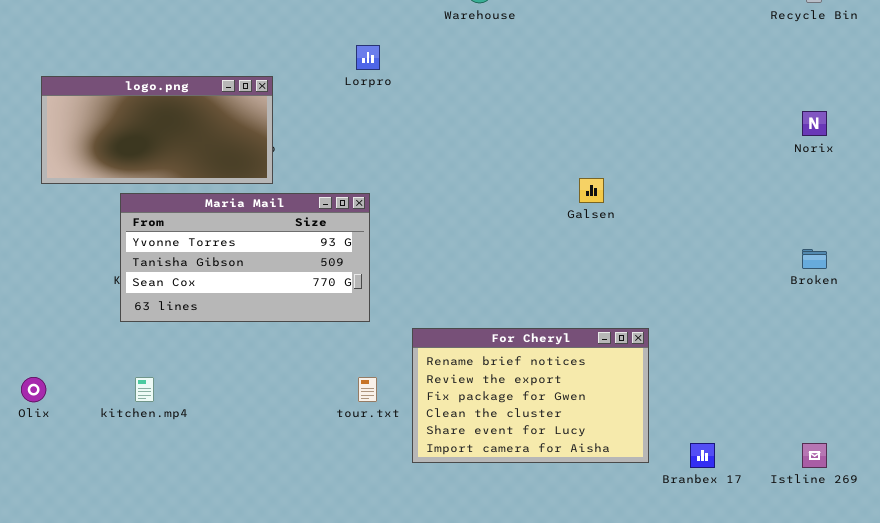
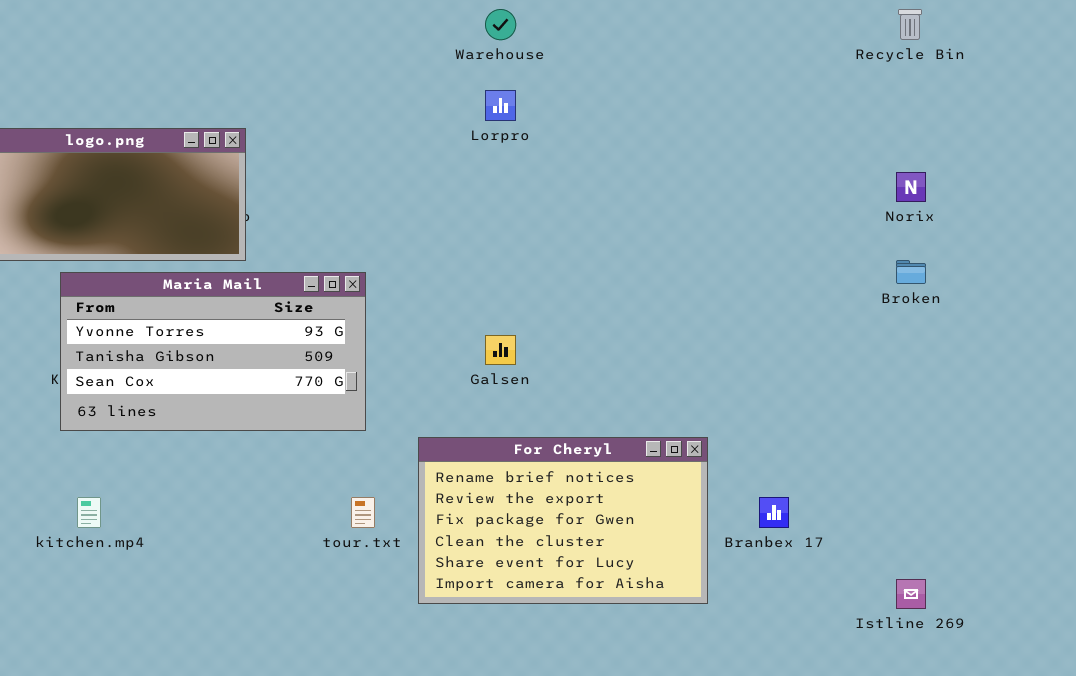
Lorpro: [356,45,380,70] -> [485,90,516,121], moved
Galsen: [579,178,604,203] -> [485,335,516,365], moved
Broken: [802,249,827,269] -> [896,260,926,284], moved
Branbex 17: [690,443,715,468] -> [759,497,789,528], moved

